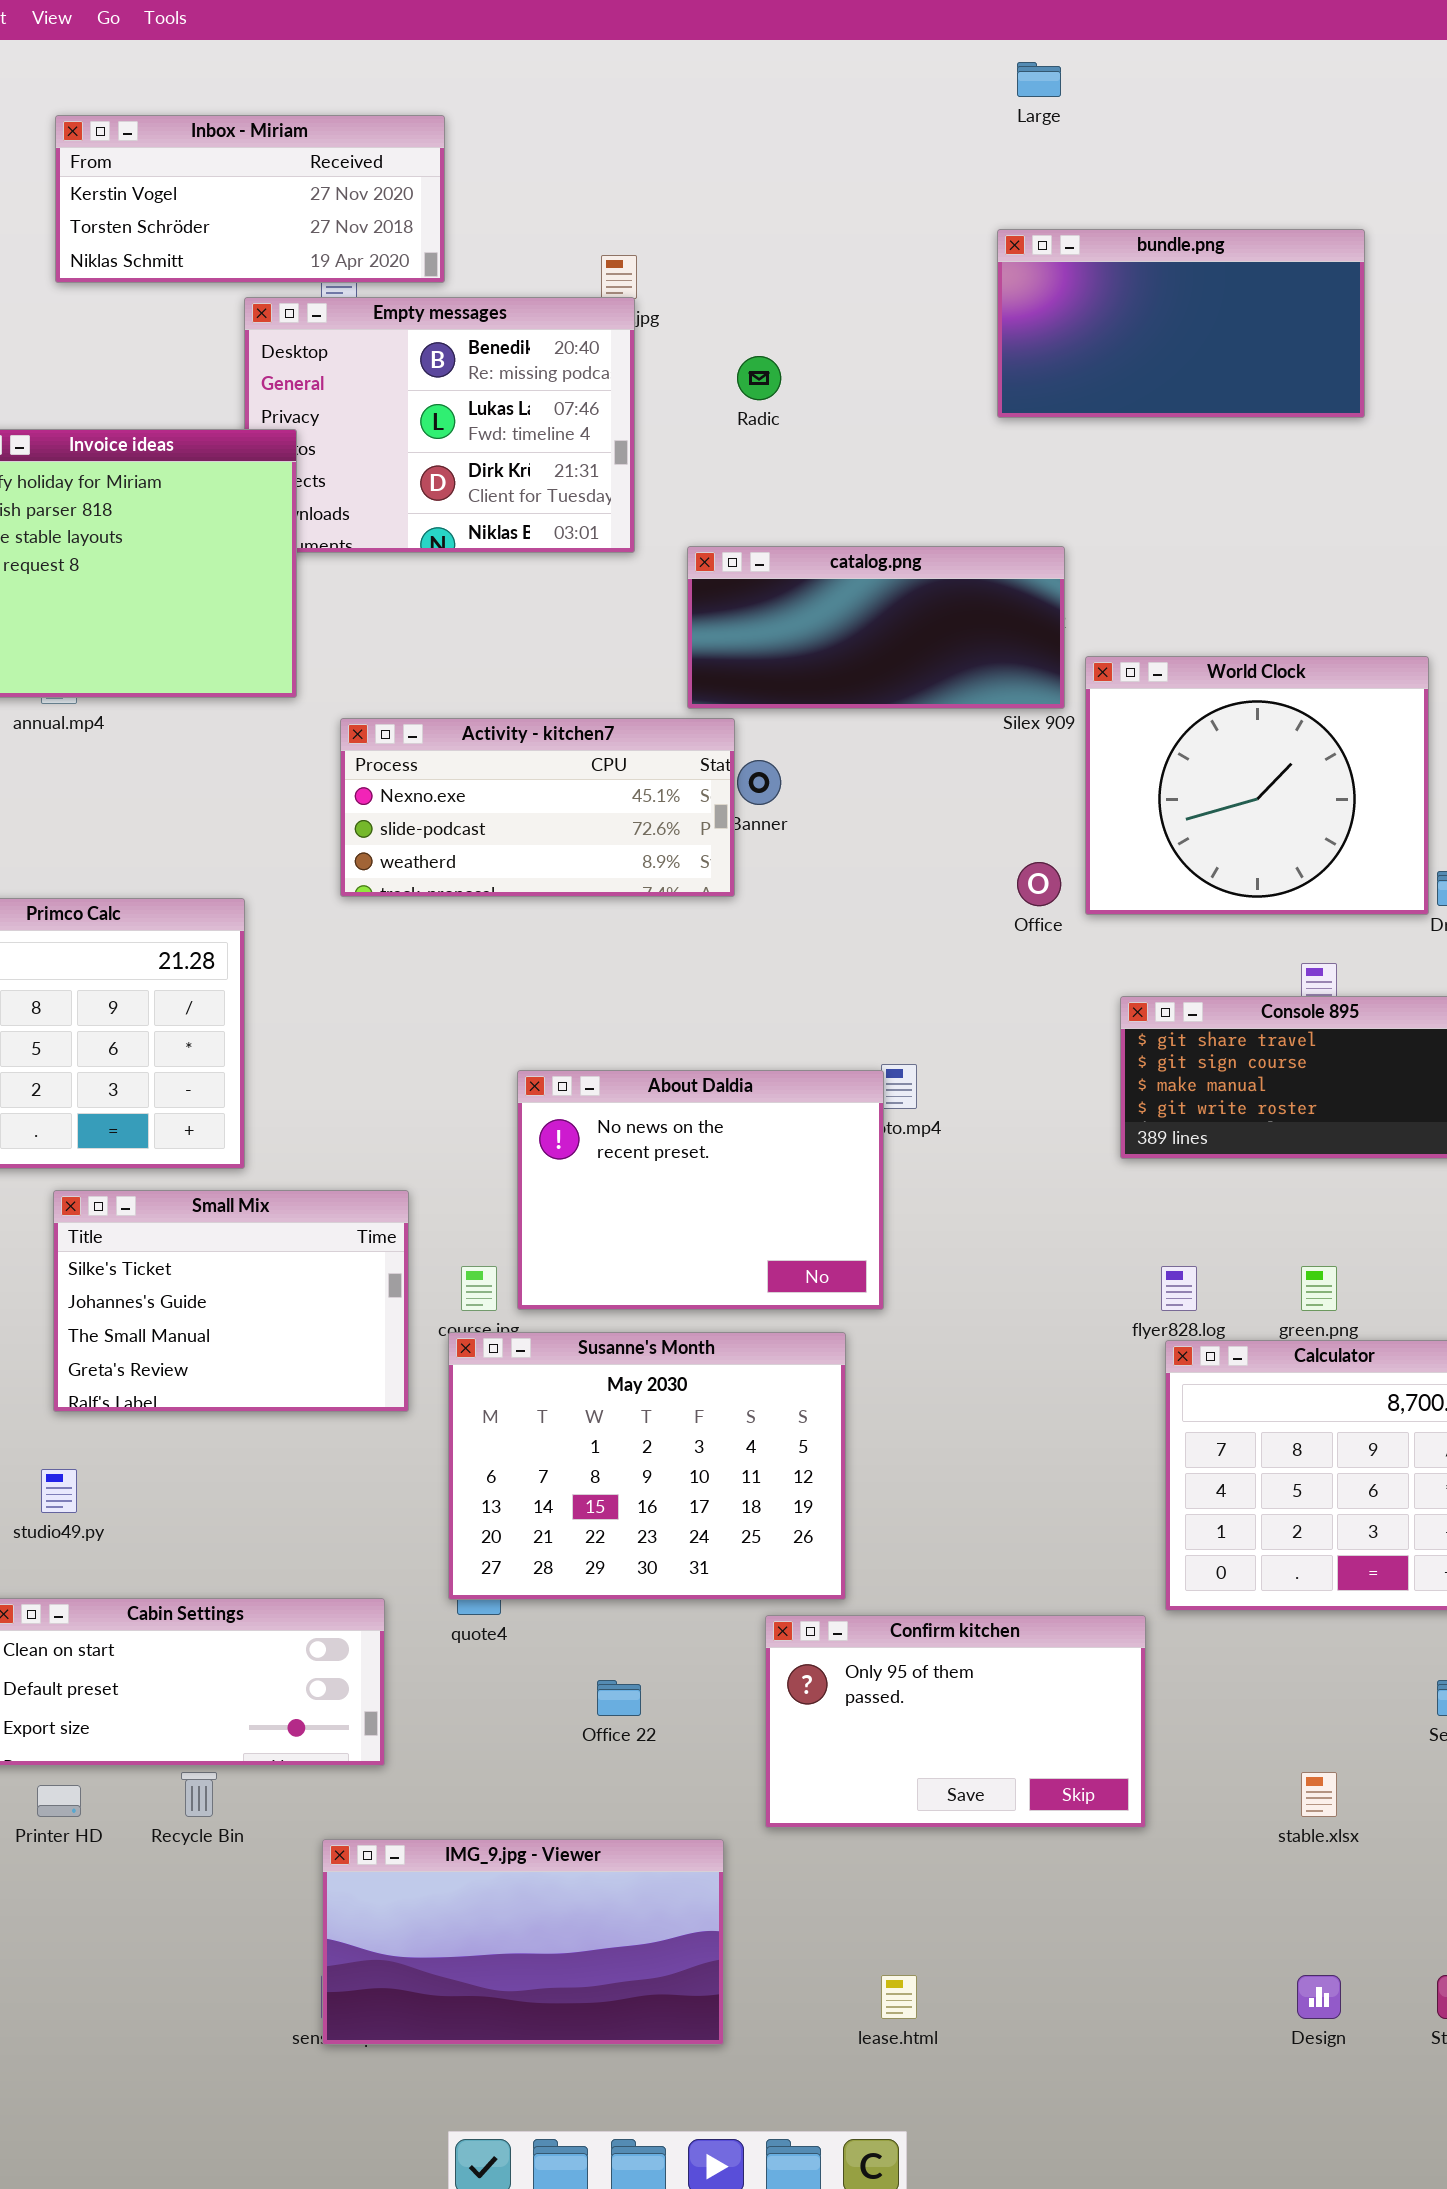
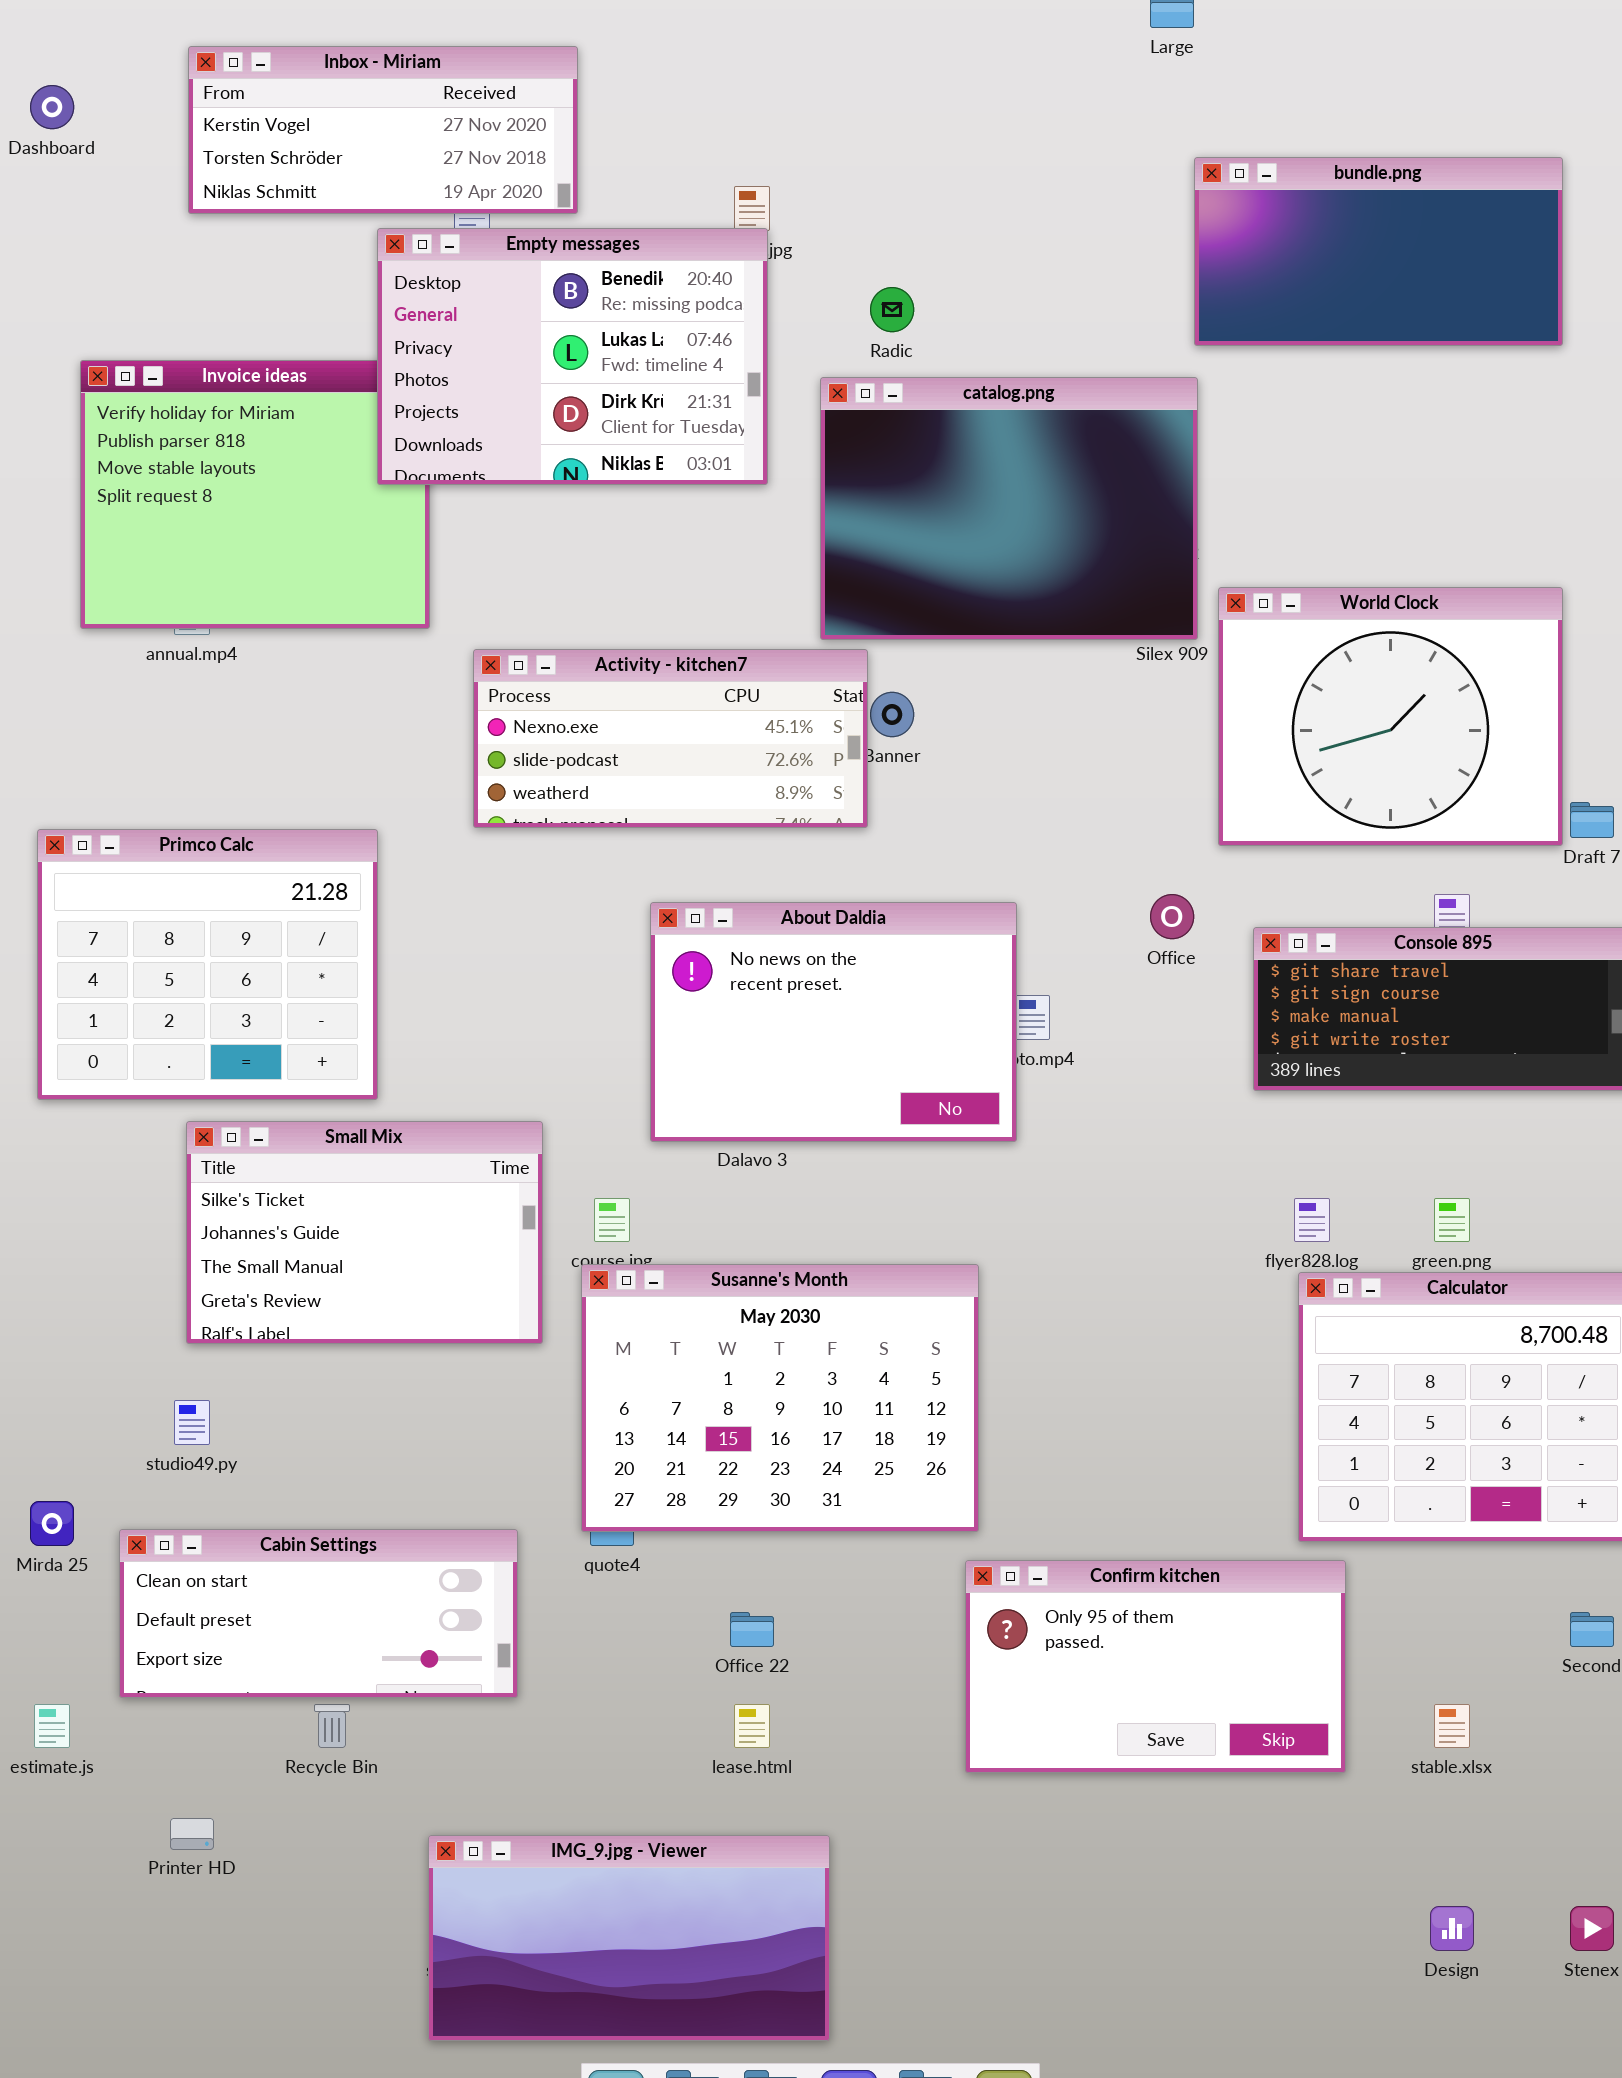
bundle.png: [997,229,1365,418] -> [1194,157,1563,346], moved
Empty messages: [244,297,635,553] -> [377,228,768,485], raised
catalog.png: [687,546,1065,709] -> [820,377,1198,640], resized
Office: [1017,862,1061,906] -> [1150,894,1194,939], moved
About Daldia: [517,1070,884,1310] -> [650,902,1017,1142], moved
Confirm kitchen: [765,1615,1146,1828] -> [965,1560,1346,1773], moved
Printer HD: [37,1785,81,1817] -> [170,1818,214,1850], moved
IMG_9.jpg - Viewer: [322,1839,724,2045] -> [428,1835,830,2041], moved
lease.html: [881,1975,917,2019] -> [734,1704,770,1748], moved

